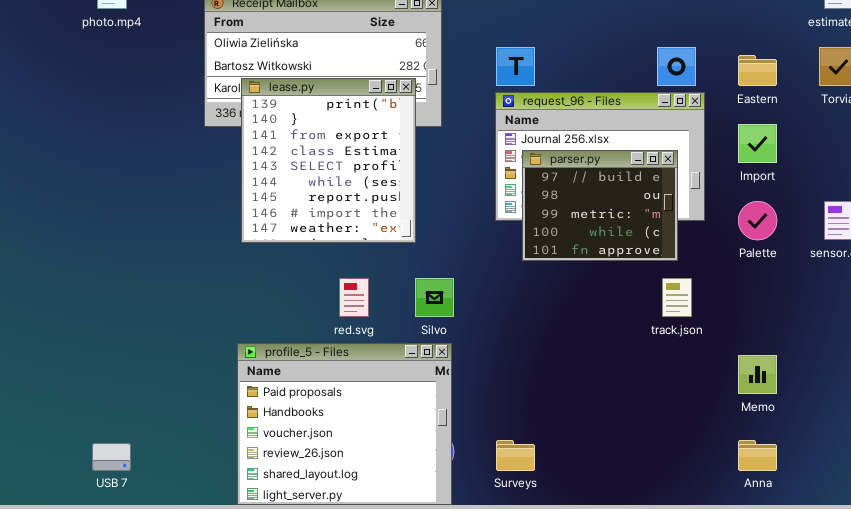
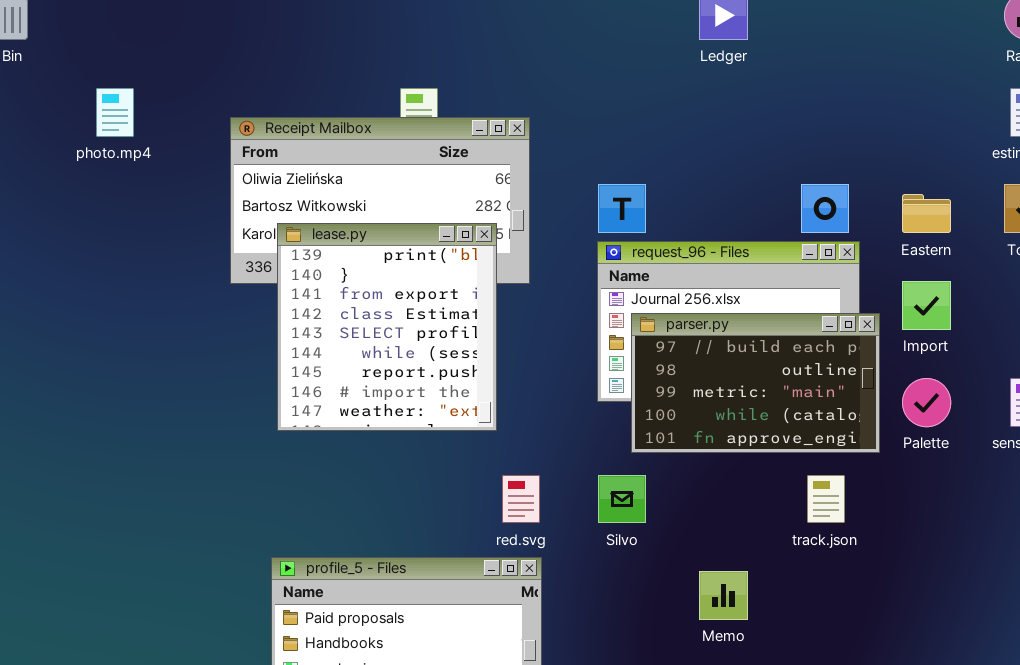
parser.py: [522,150,678,261] -> [631,313,880,453], resized
red.svg: [339,278,369,317] -> [502,475,540,523], moved
Silvo: [415,278,454,317] -> [598,475,646,523], moved
Memo: [738,355,777,394] -> [699,571,748,620], moved

